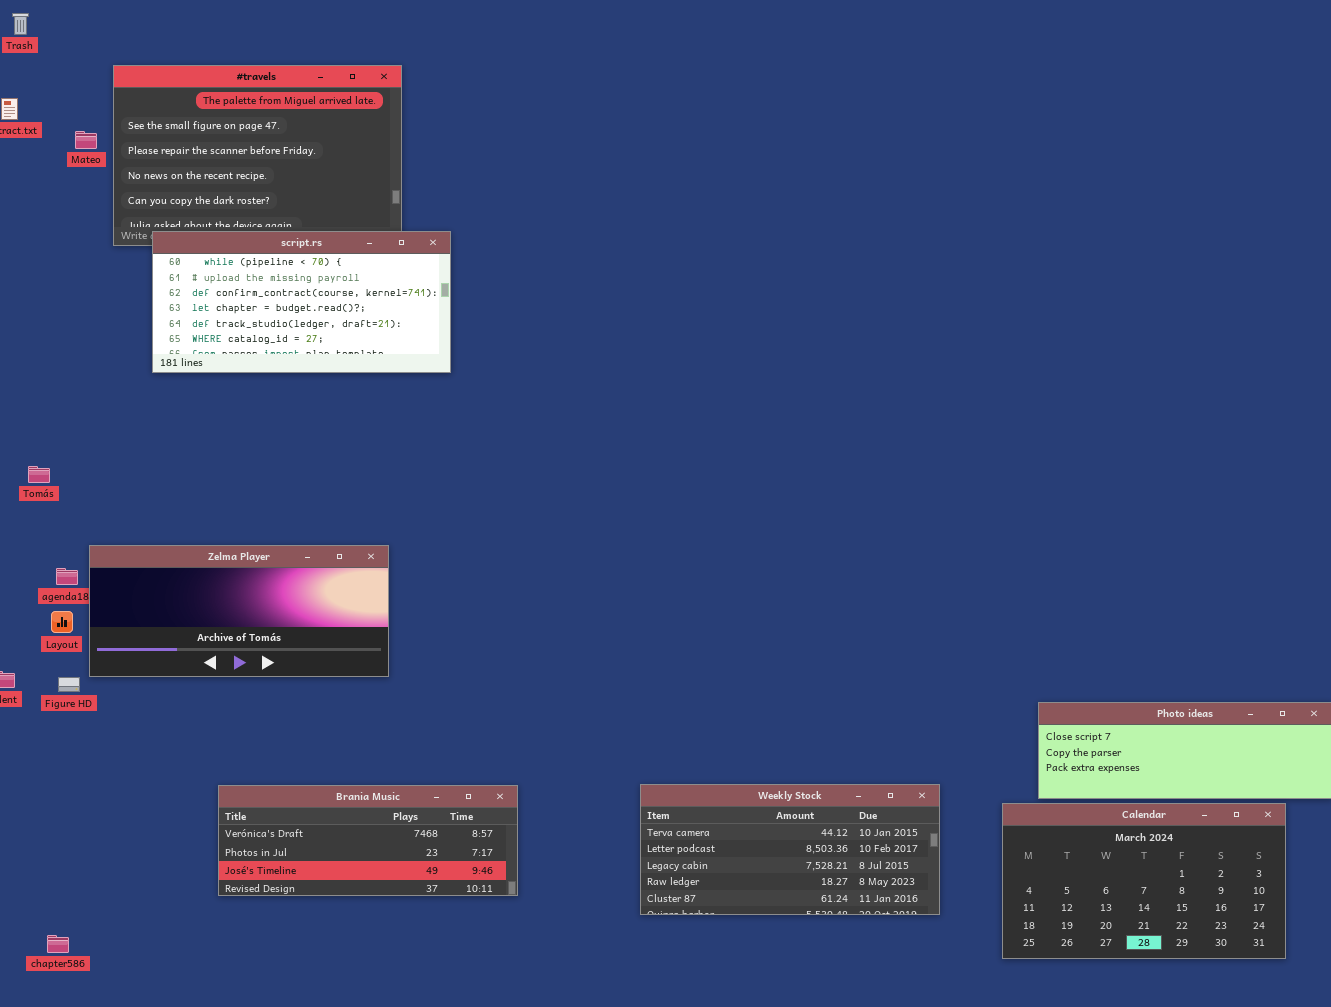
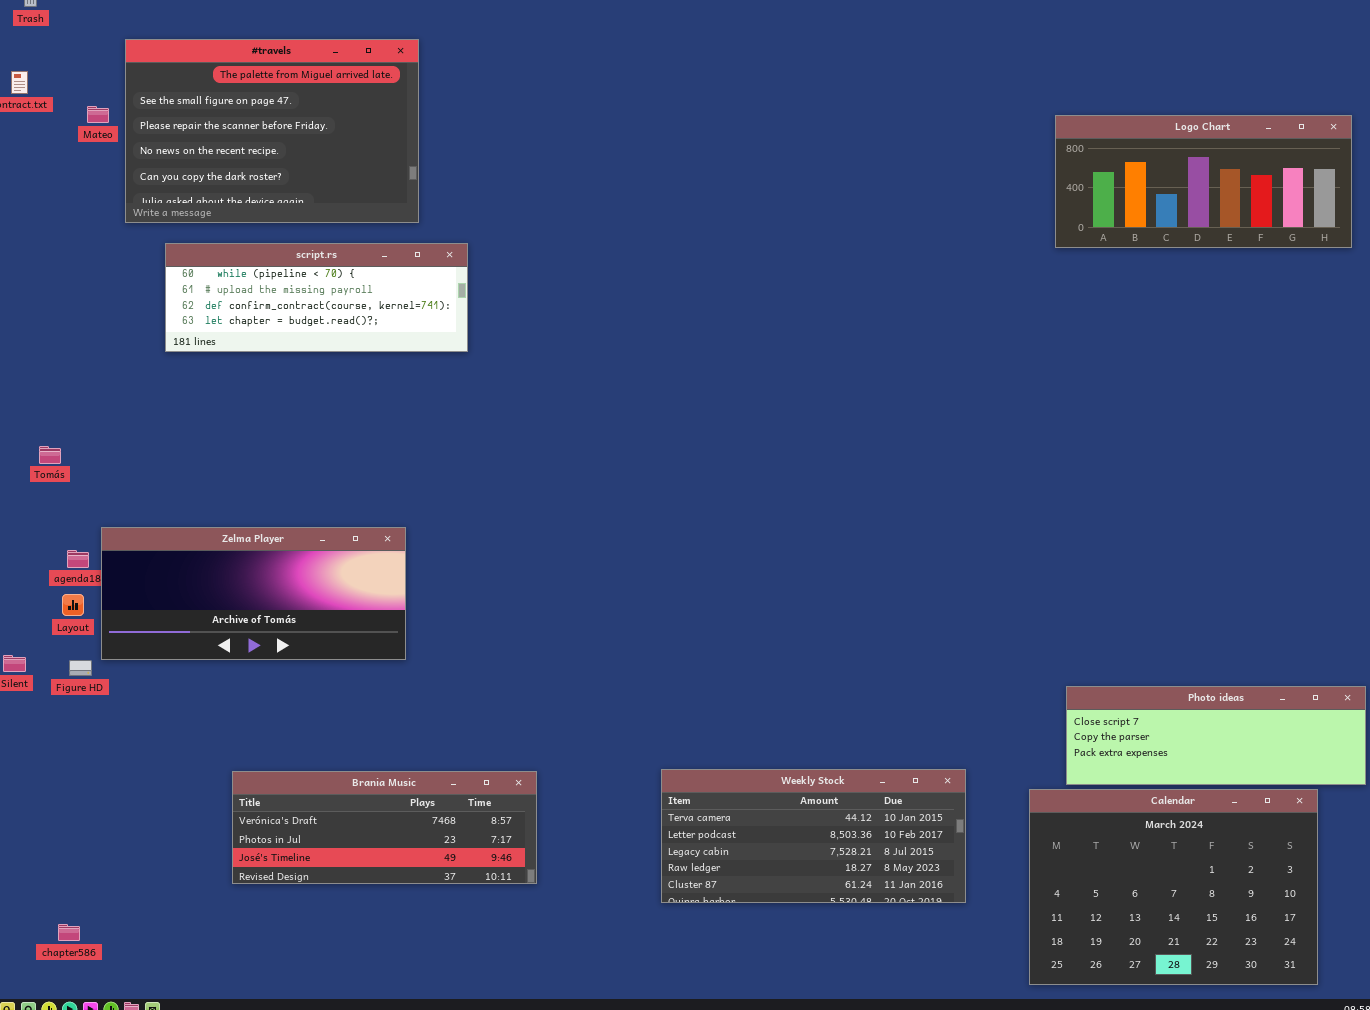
Logo Chart: none -> [1055,115,1352,248], opened
script.rs: [152,231,451,373] -> [165,243,468,352], resized
Calendar: [1002,803,1286,959] -> [1029,789,1318,985], resized

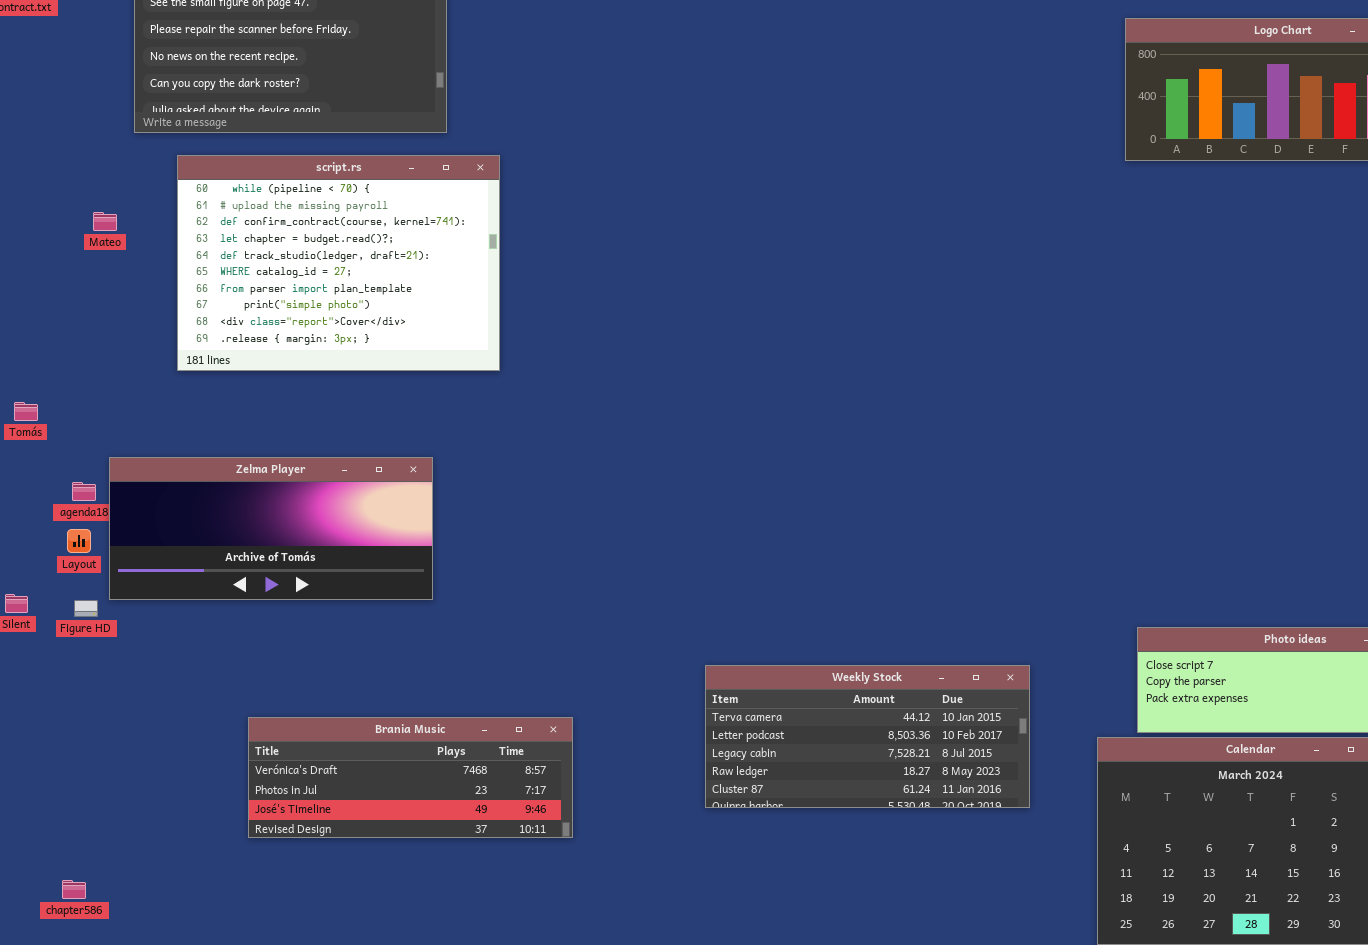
Mateo: [87,106,109,123] -> [93,212,117,231], moved
script.rs: [165,243,468,352] -> [177,155,500,371], resized
Tomás: [39,446,61,464] -> [14,402,38,421], moved
Weekly Stock: [661,769,966,903] -> [705,665,1030,808], moved

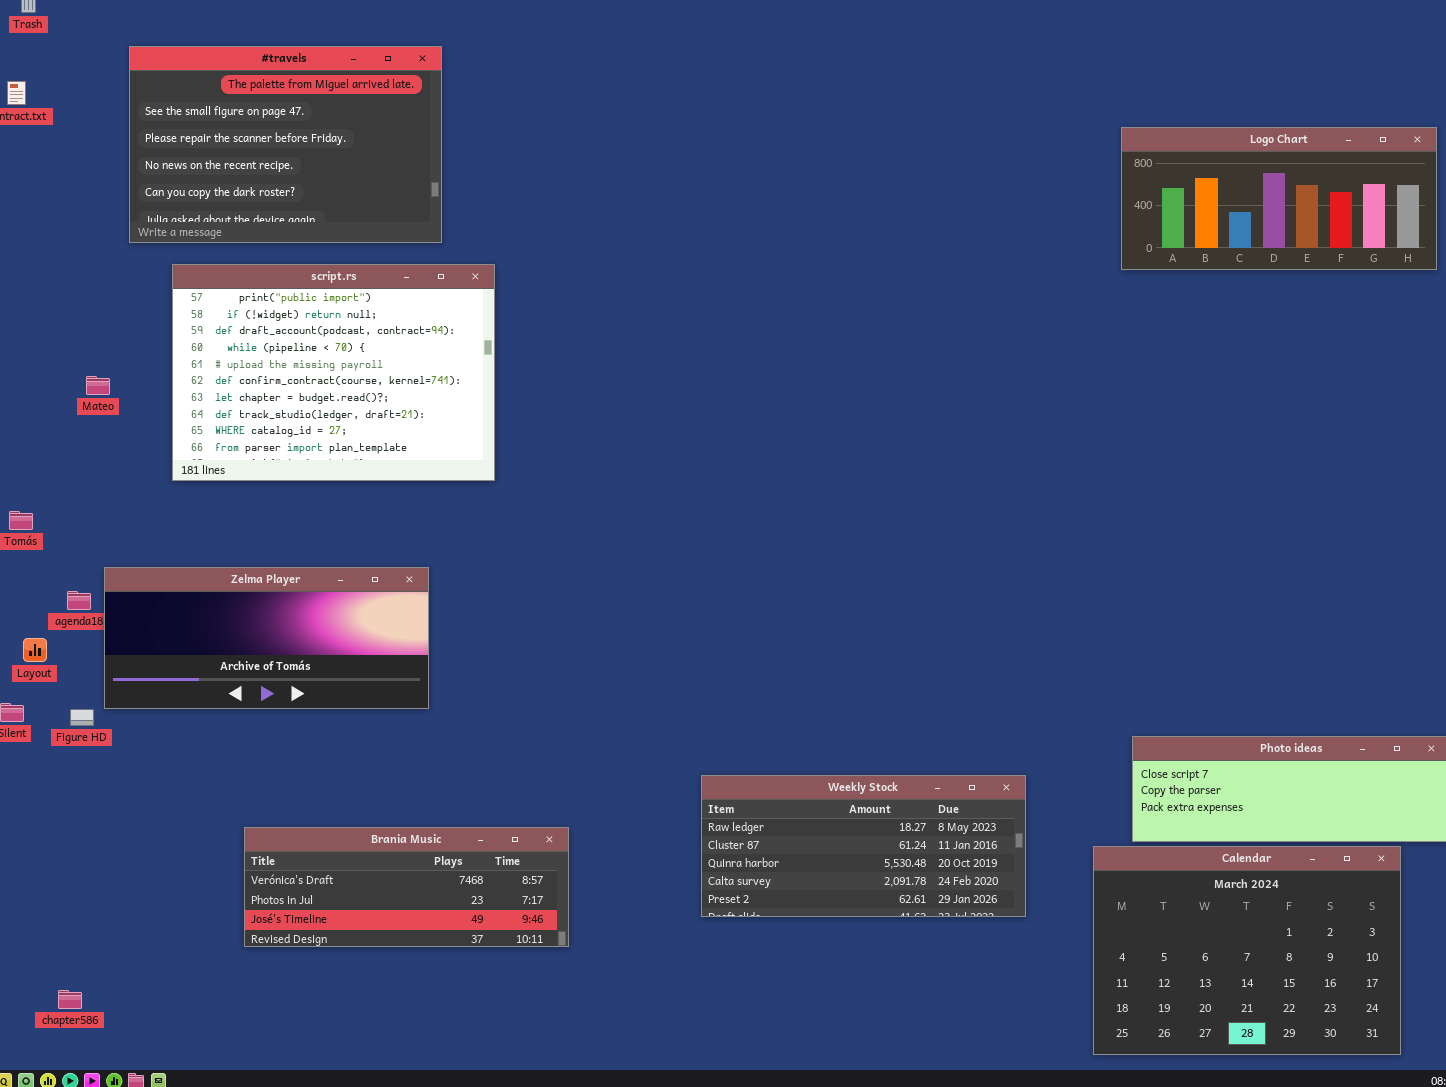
script.rs: [177,155,500,371] -> [172,264,495,481], scrolled up 3 rows
Mateo: [93,212,117,231] -> [86,376,110,395], moved
Layout: [67,529,91,553] -> [23,638,47,662], moved
Weekly Stock: [705,665,1030,808] -> [701,775,1026,917], scrolled down 3 rows

